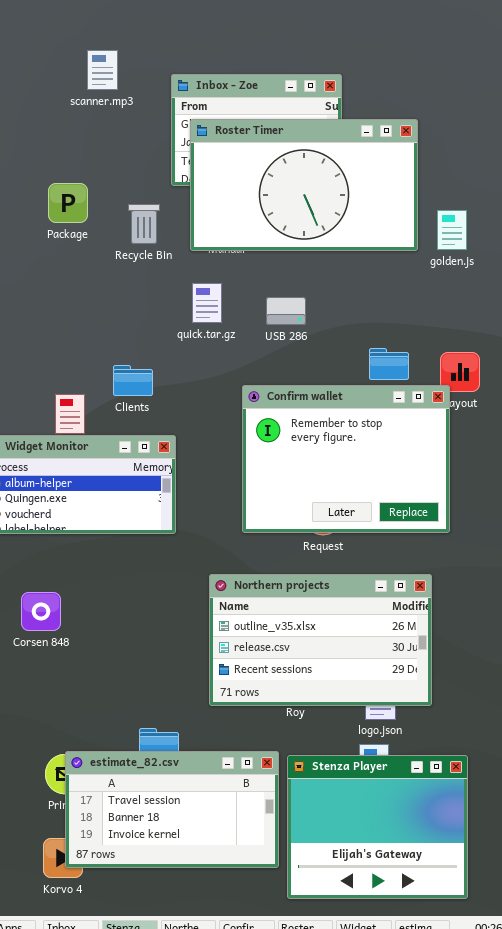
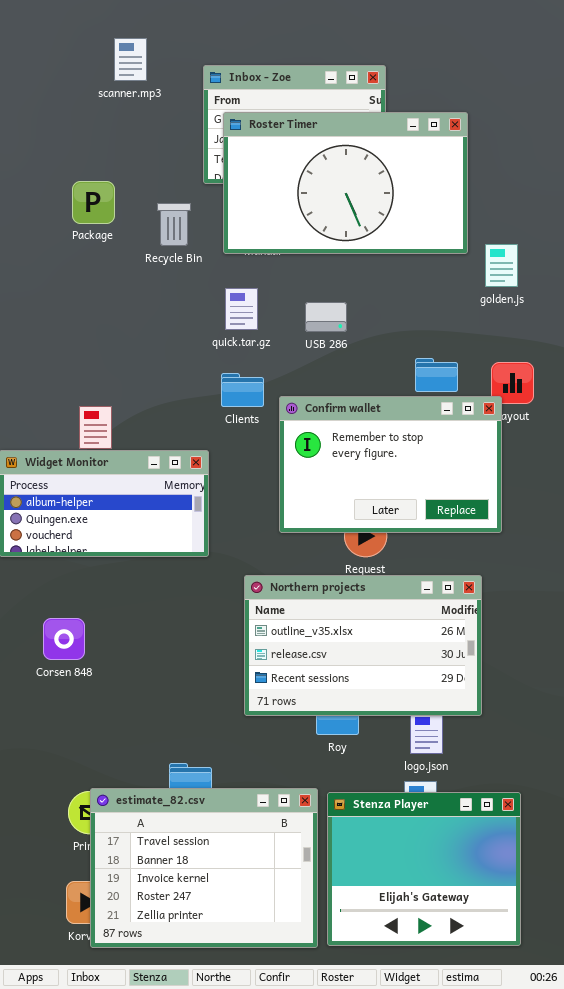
golden.js: [437,210,467,250] -> [485,244,518,287], moved
Clients: [113,365,153,396] -> [221,373,264,407], moved
Confirm wallet: [242,385,450,533] -> [279,396,502,533], resized
Northern projects: [209,574,432,706] -> [244,575,482,716], moved
estimate_82.csv: [65,751,279,868] -> [90,788,318,948], resized

